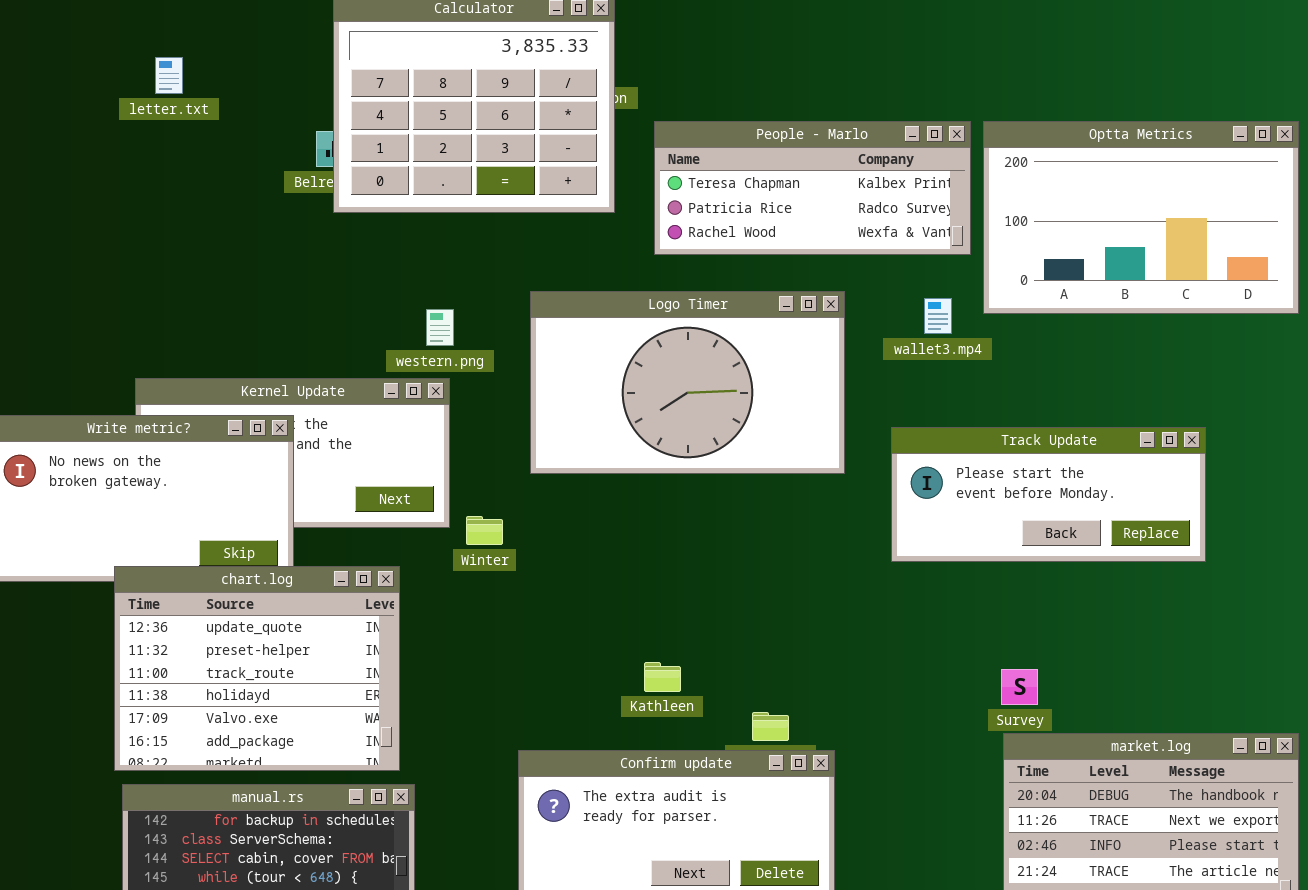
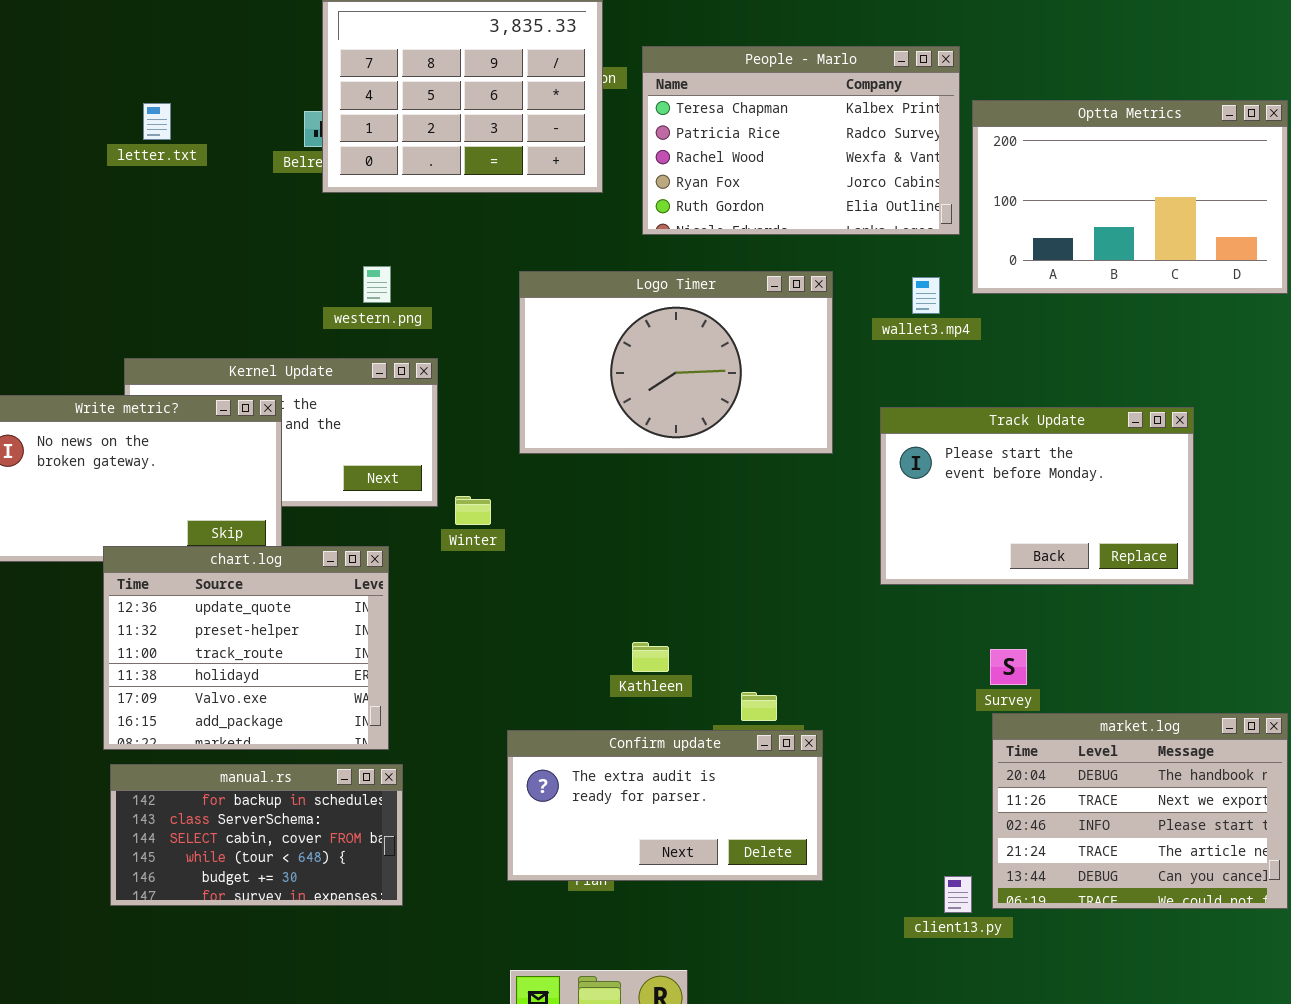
letter.txt: [155,57,183,94] -> [143,103,171,140], moved
People - Marlo: [654,121,971,255] -> [642,46,960,235], resized
western.png: [426,309,454,346] -> [363,266,391,303], moved
Track Update: [891,427,1206,562] -> [880,407,1194,585], resized

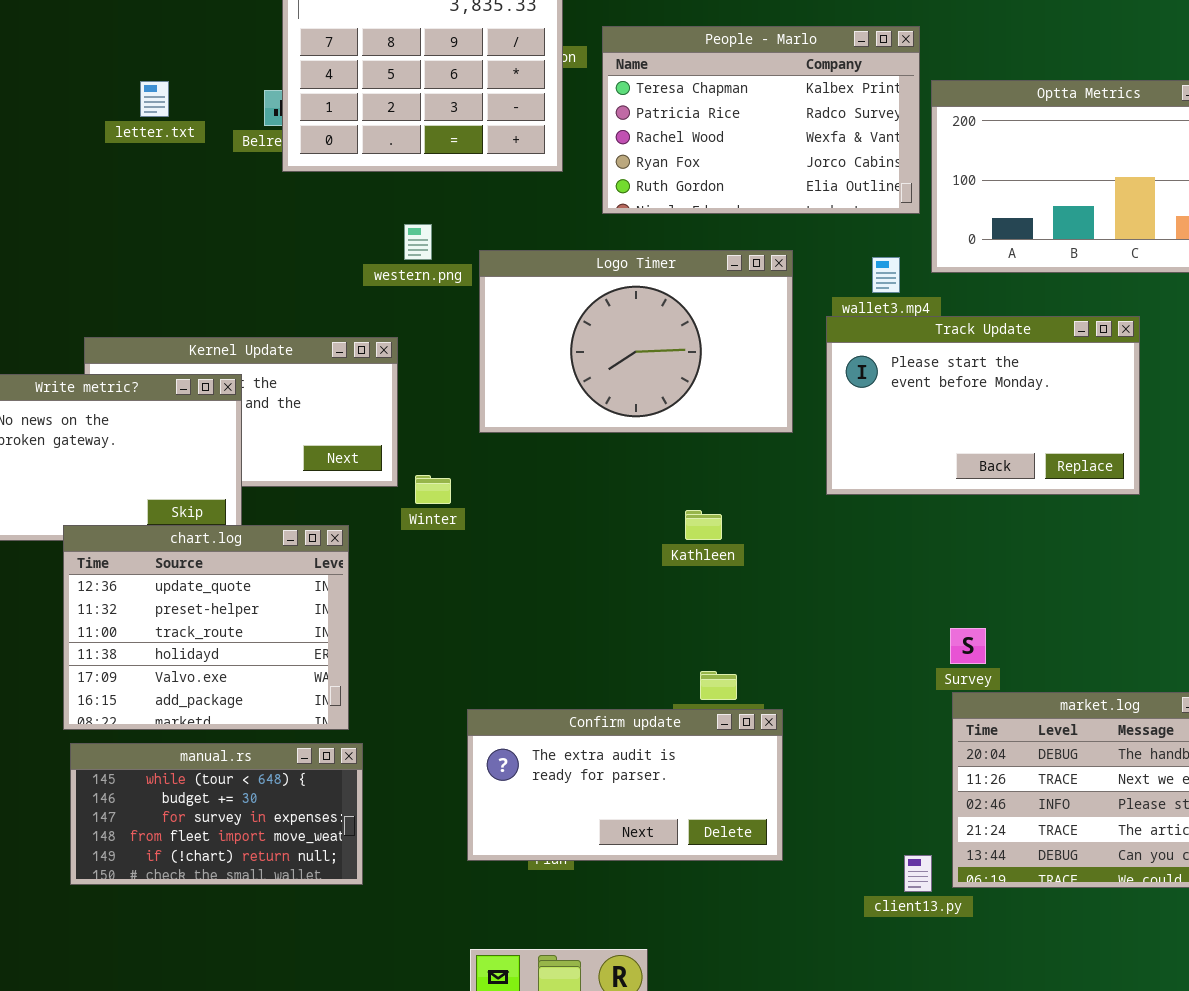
letter.txt: [143,103,171,140] -> [140,81,169,117], moved
western.png: [363,266,391,303] -> [404,224,432,260], moved
Track Update: [880,407,1194,585] -> [826,316,1140,495], moved
Kathleen: [632,642,669,672] -> [685,510,722,540], moved
manual.rs: [110,764,403,906] -> [70,743,363,885], scrolled down 3 rows

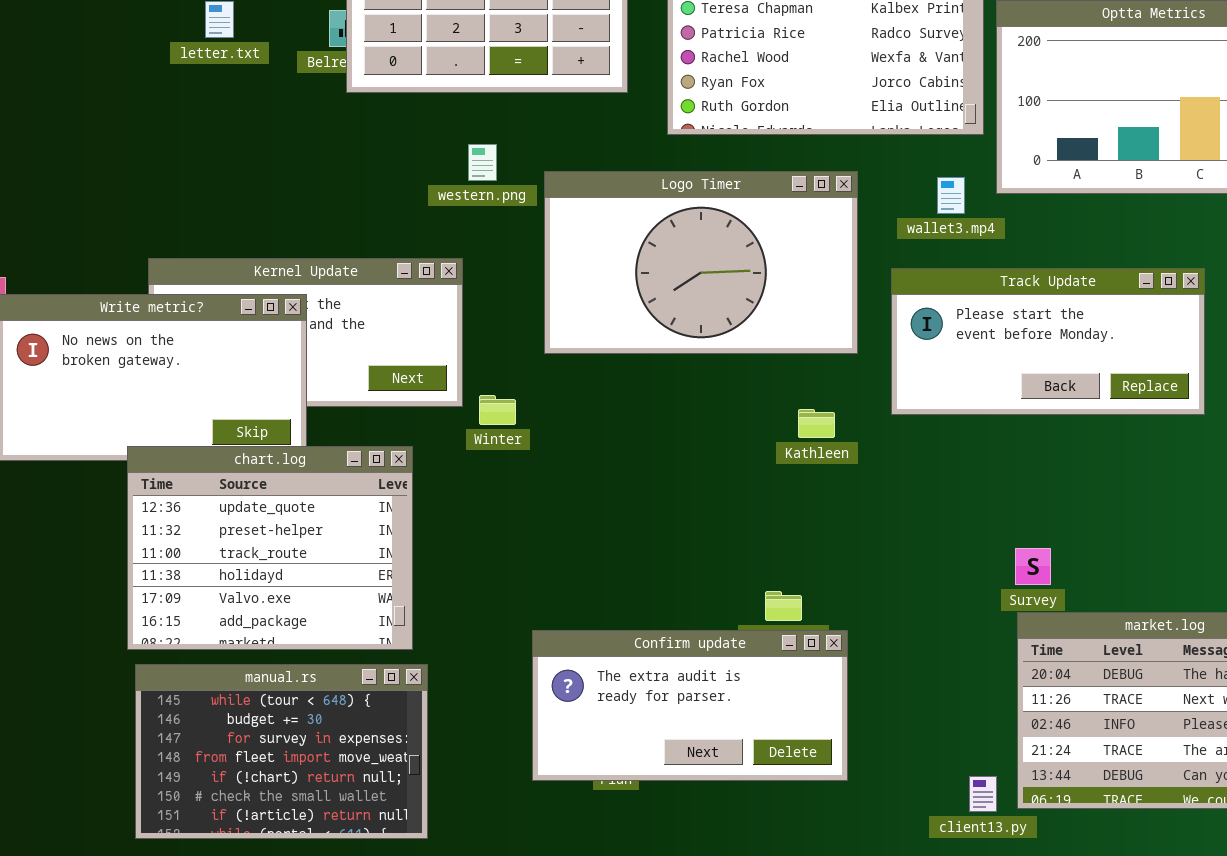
Track Update: [826,316,1140,495] -> [891,268,1205,415], resized
Kathleen: [685,510,722,540] -> [798,409,835,438], moved
manual.rs: [70,743,363,885] -> [135,664,428,839], resized

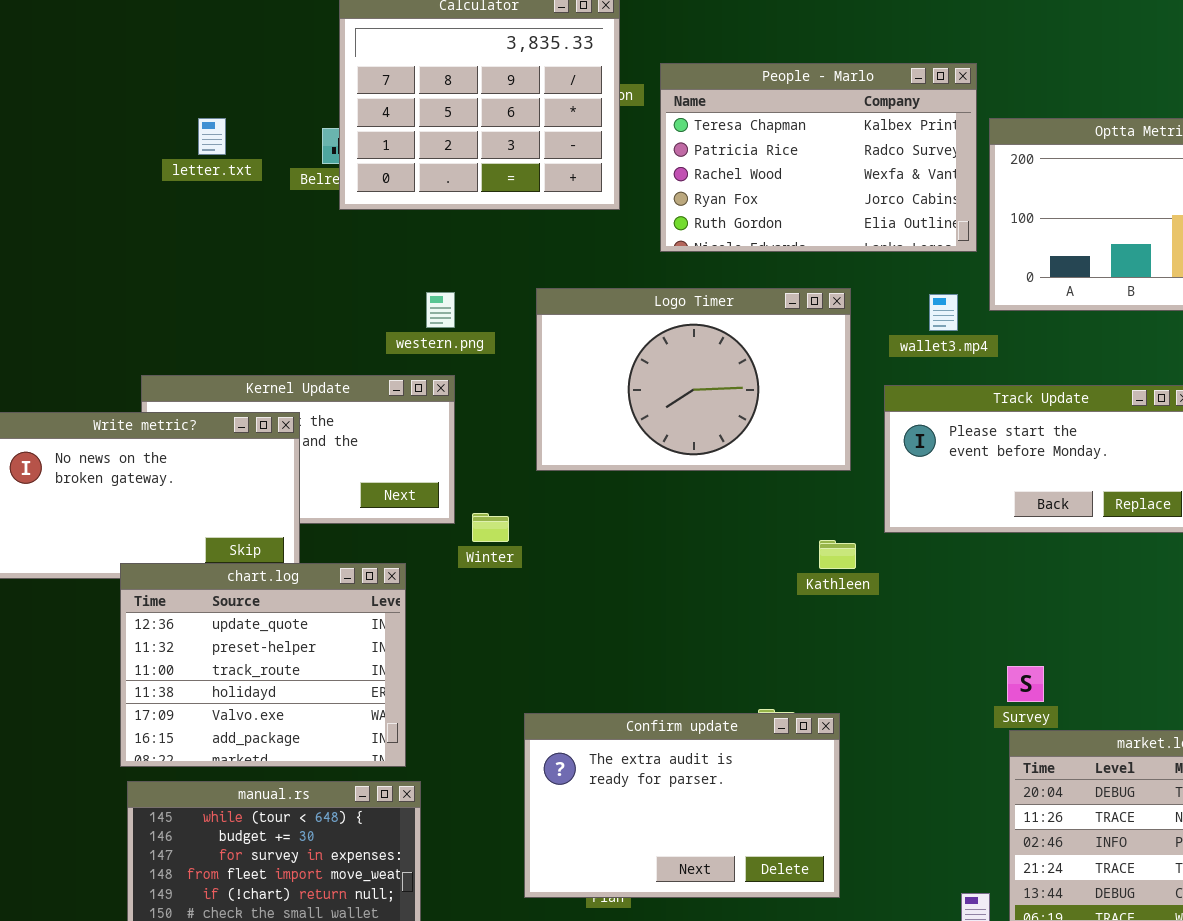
western.png: [468,144,497,181] -> [426,292,455,328], moved
Kathleen: [798,409,835,438] -> [819,540,856,569], moved
Confirm update: [532,630,848,781] -> [524,713,840,898], resized

